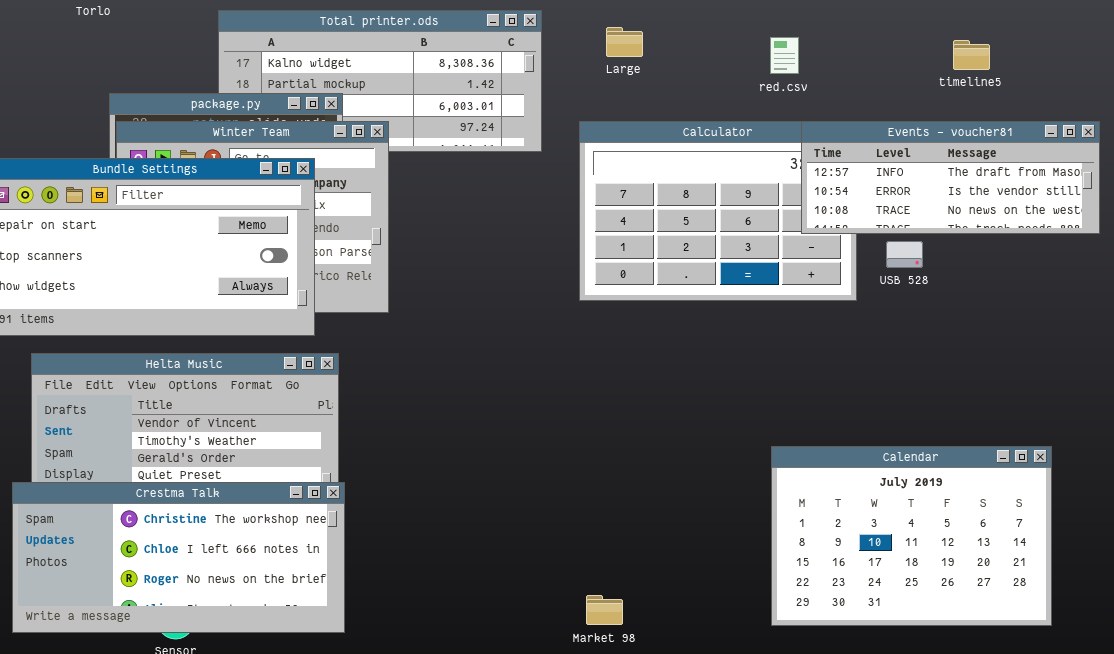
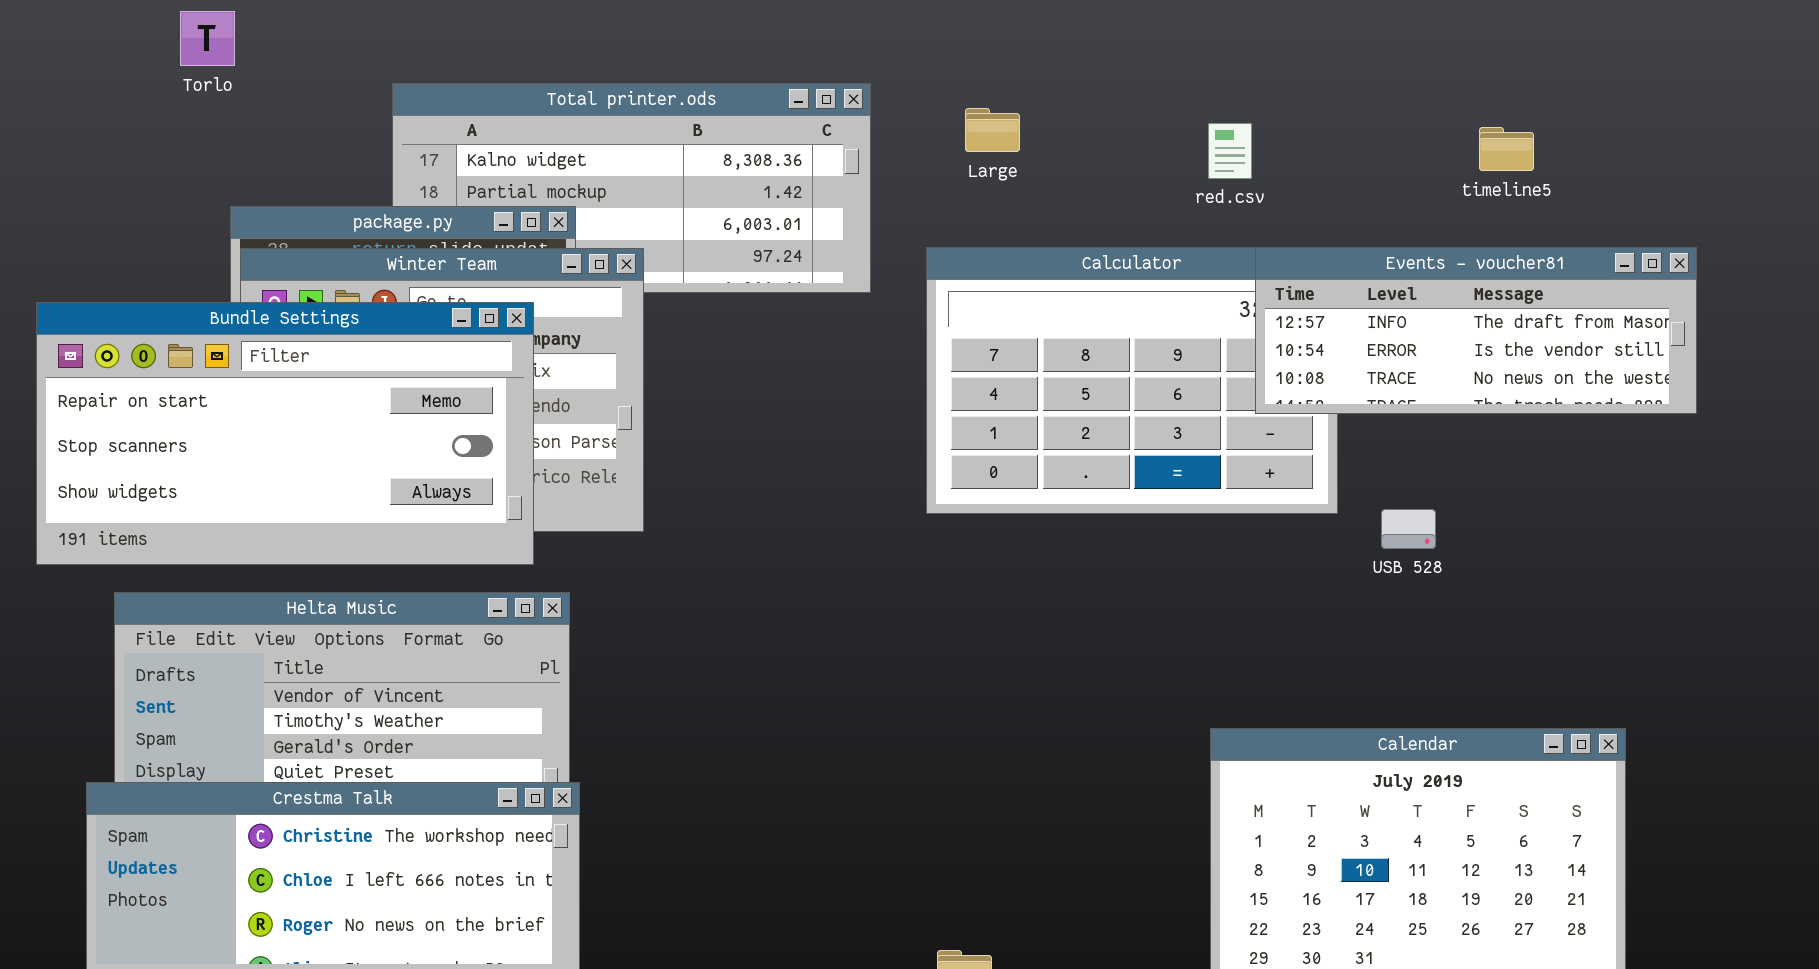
USB 528: [886,241,923,268] -> [1381,509,1436,549], moved

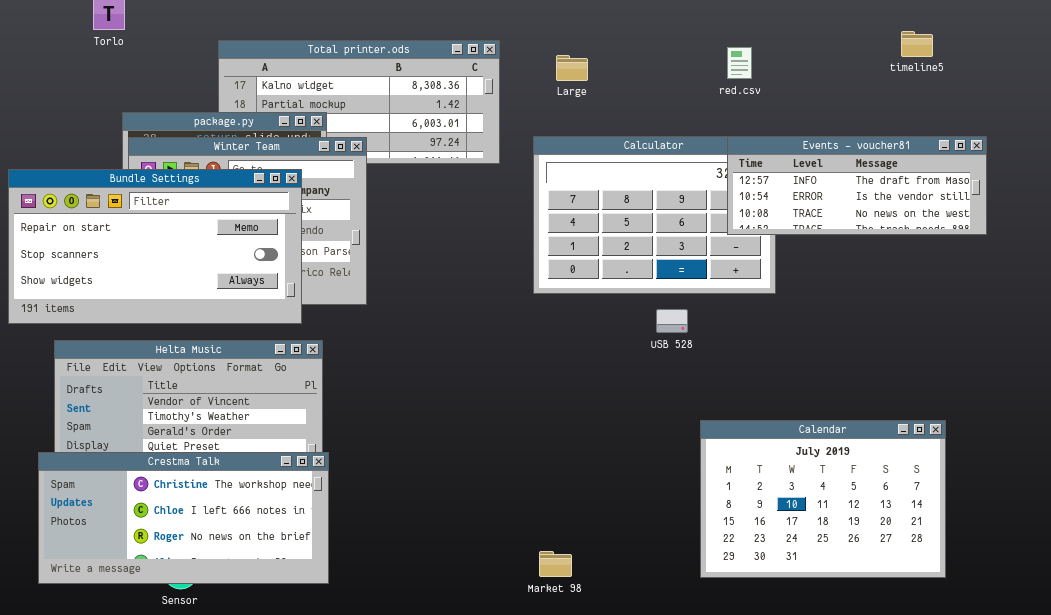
red.csv: [1208,123,1252,179] -> [727,47,752,79], moved
timeline5: [1479,127,1534,171] -> [901,31,933,57], moved
USB 528: [1381,509,1436,549] -> [656,309,688,333], moved

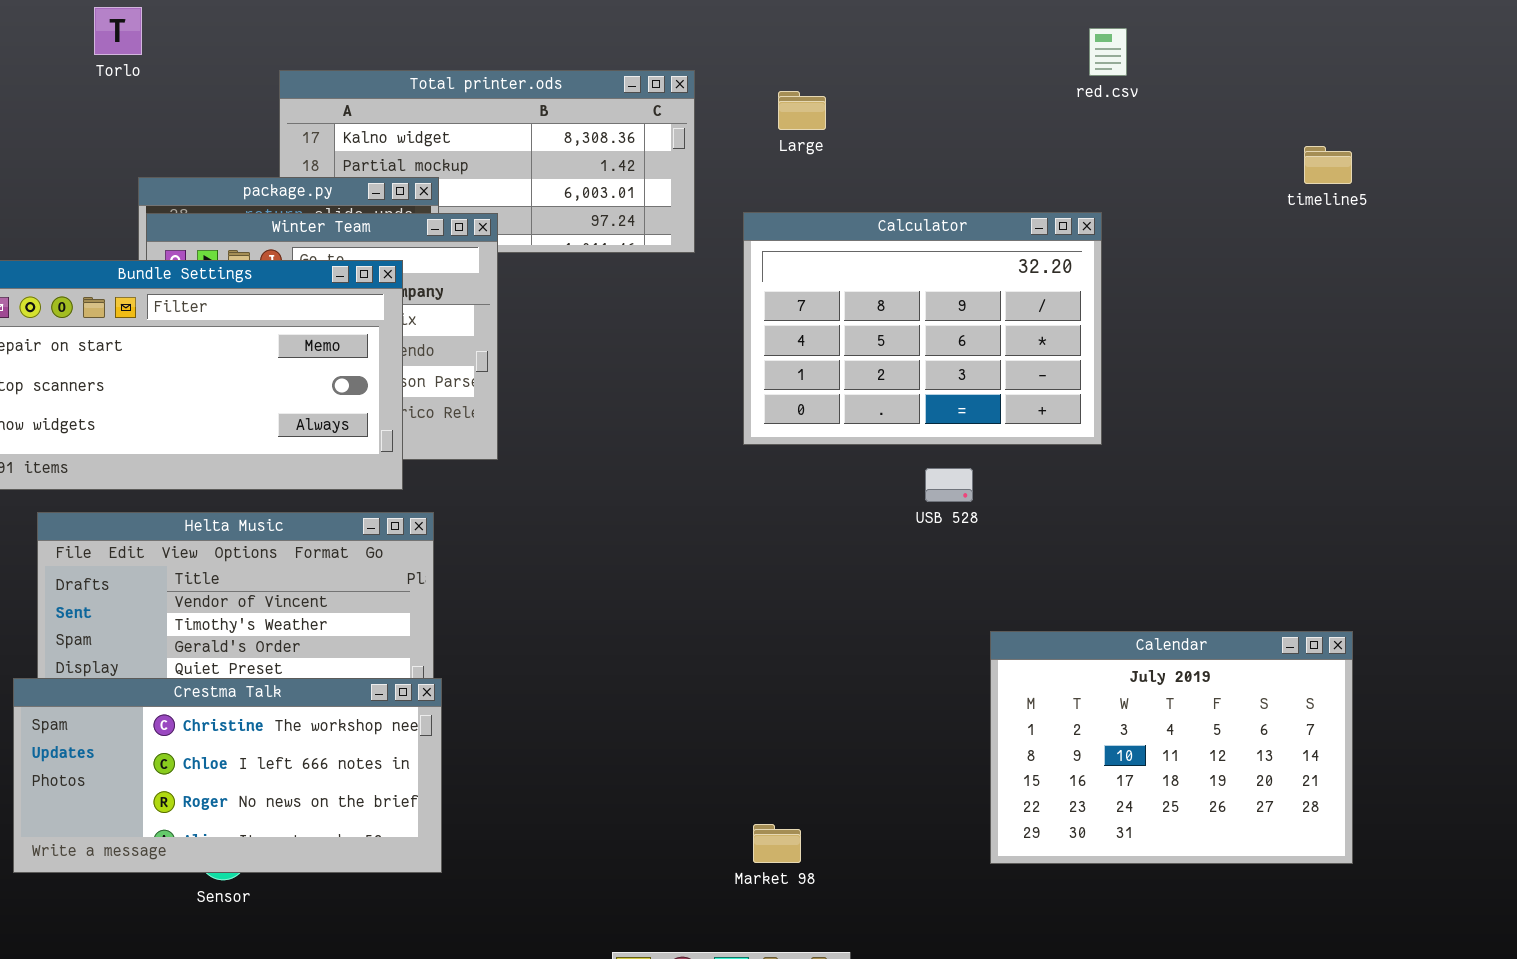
timeline5: [901,31,933,57] -> [1304,146,1352,184], moved
red.csv: [727,47,752,79] -> [1089,28,1127,76], moved
Events - voucher81: [727,136,987,235] -> none, closed

